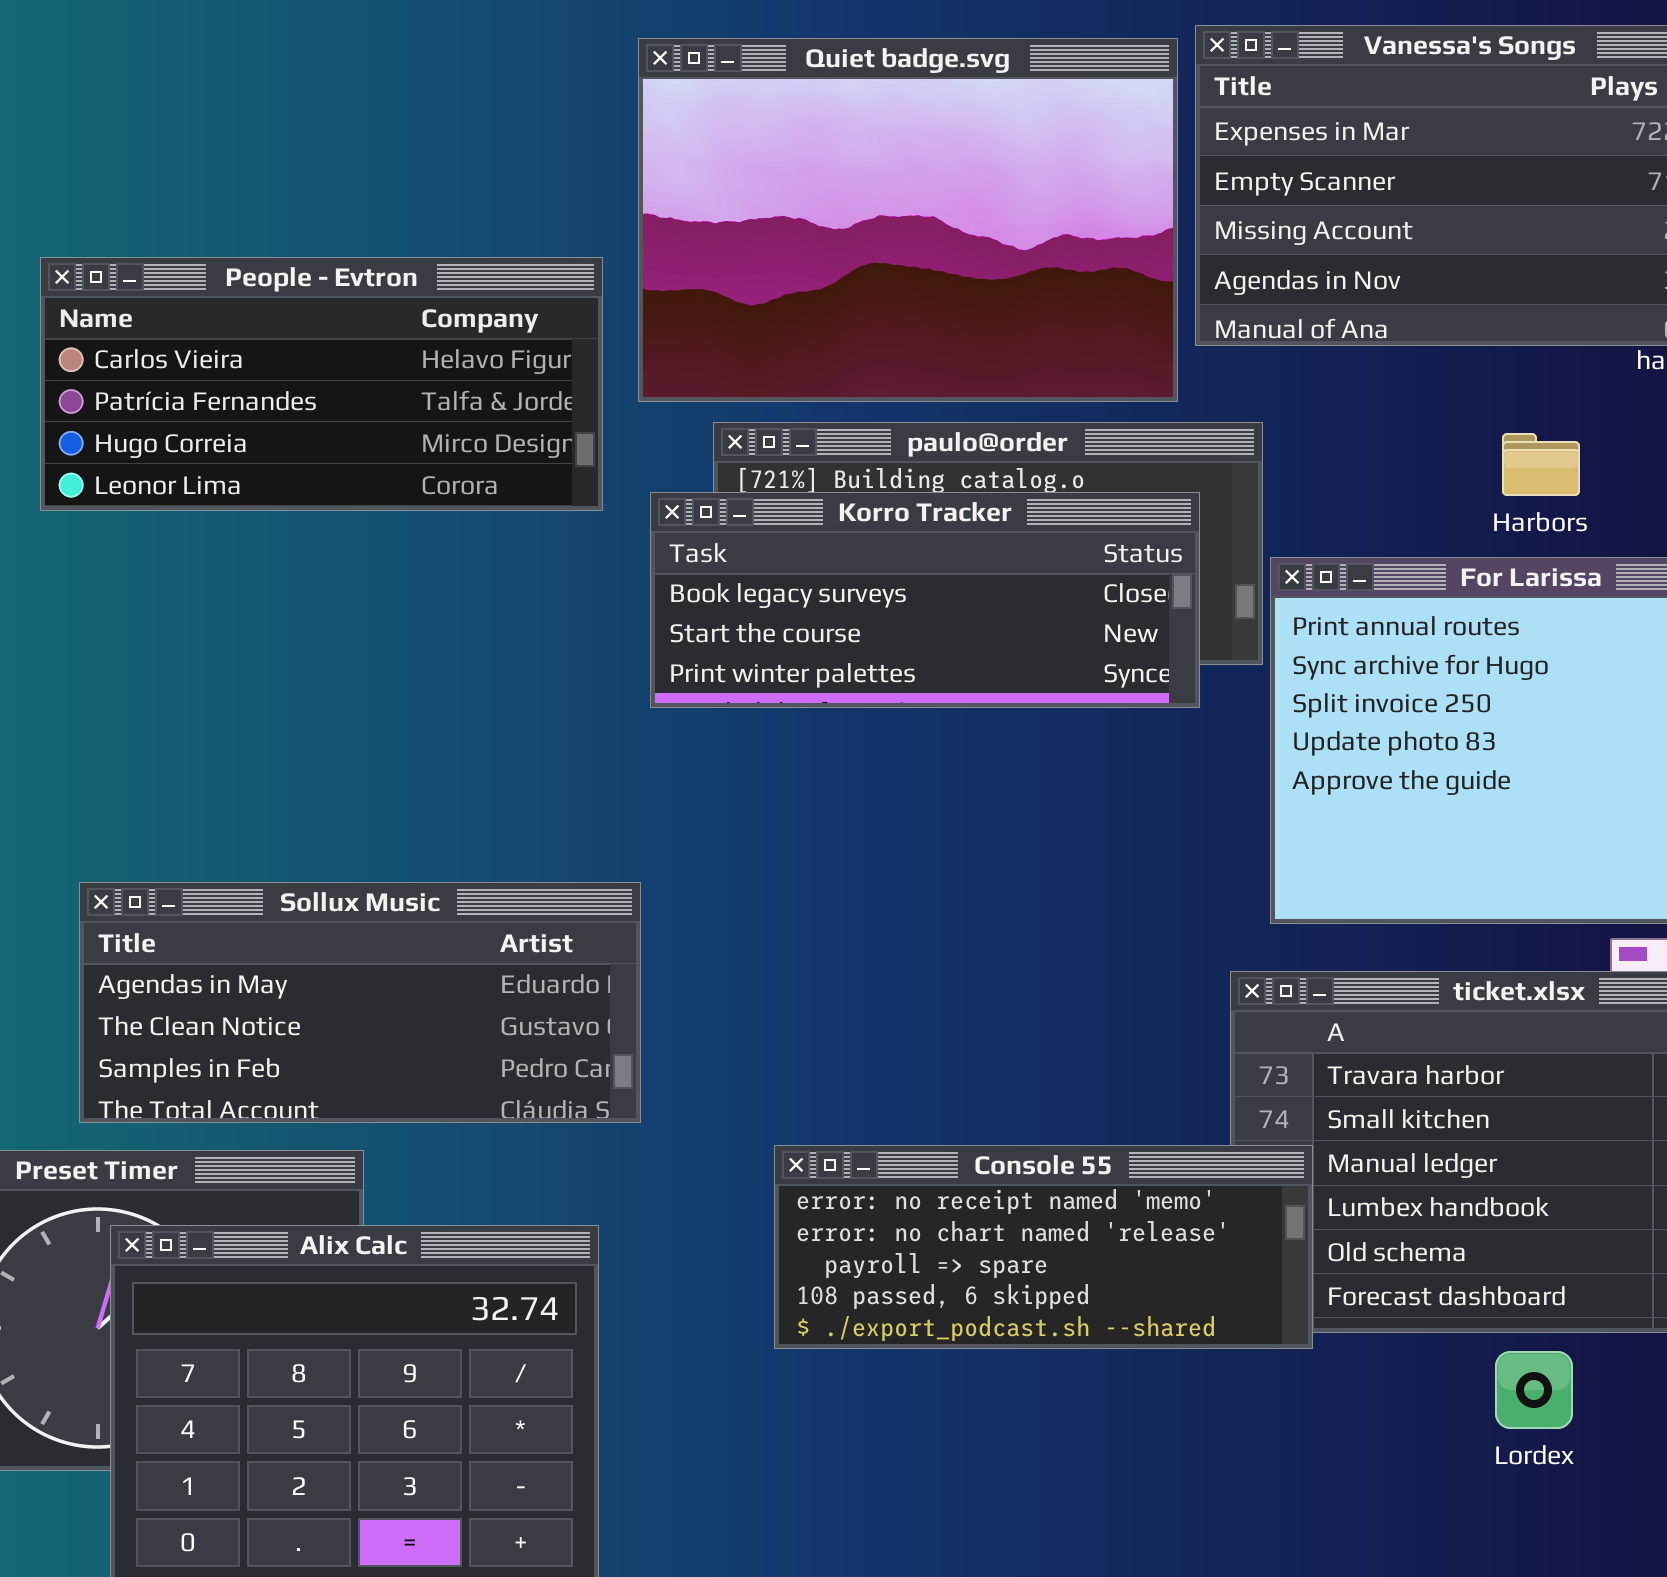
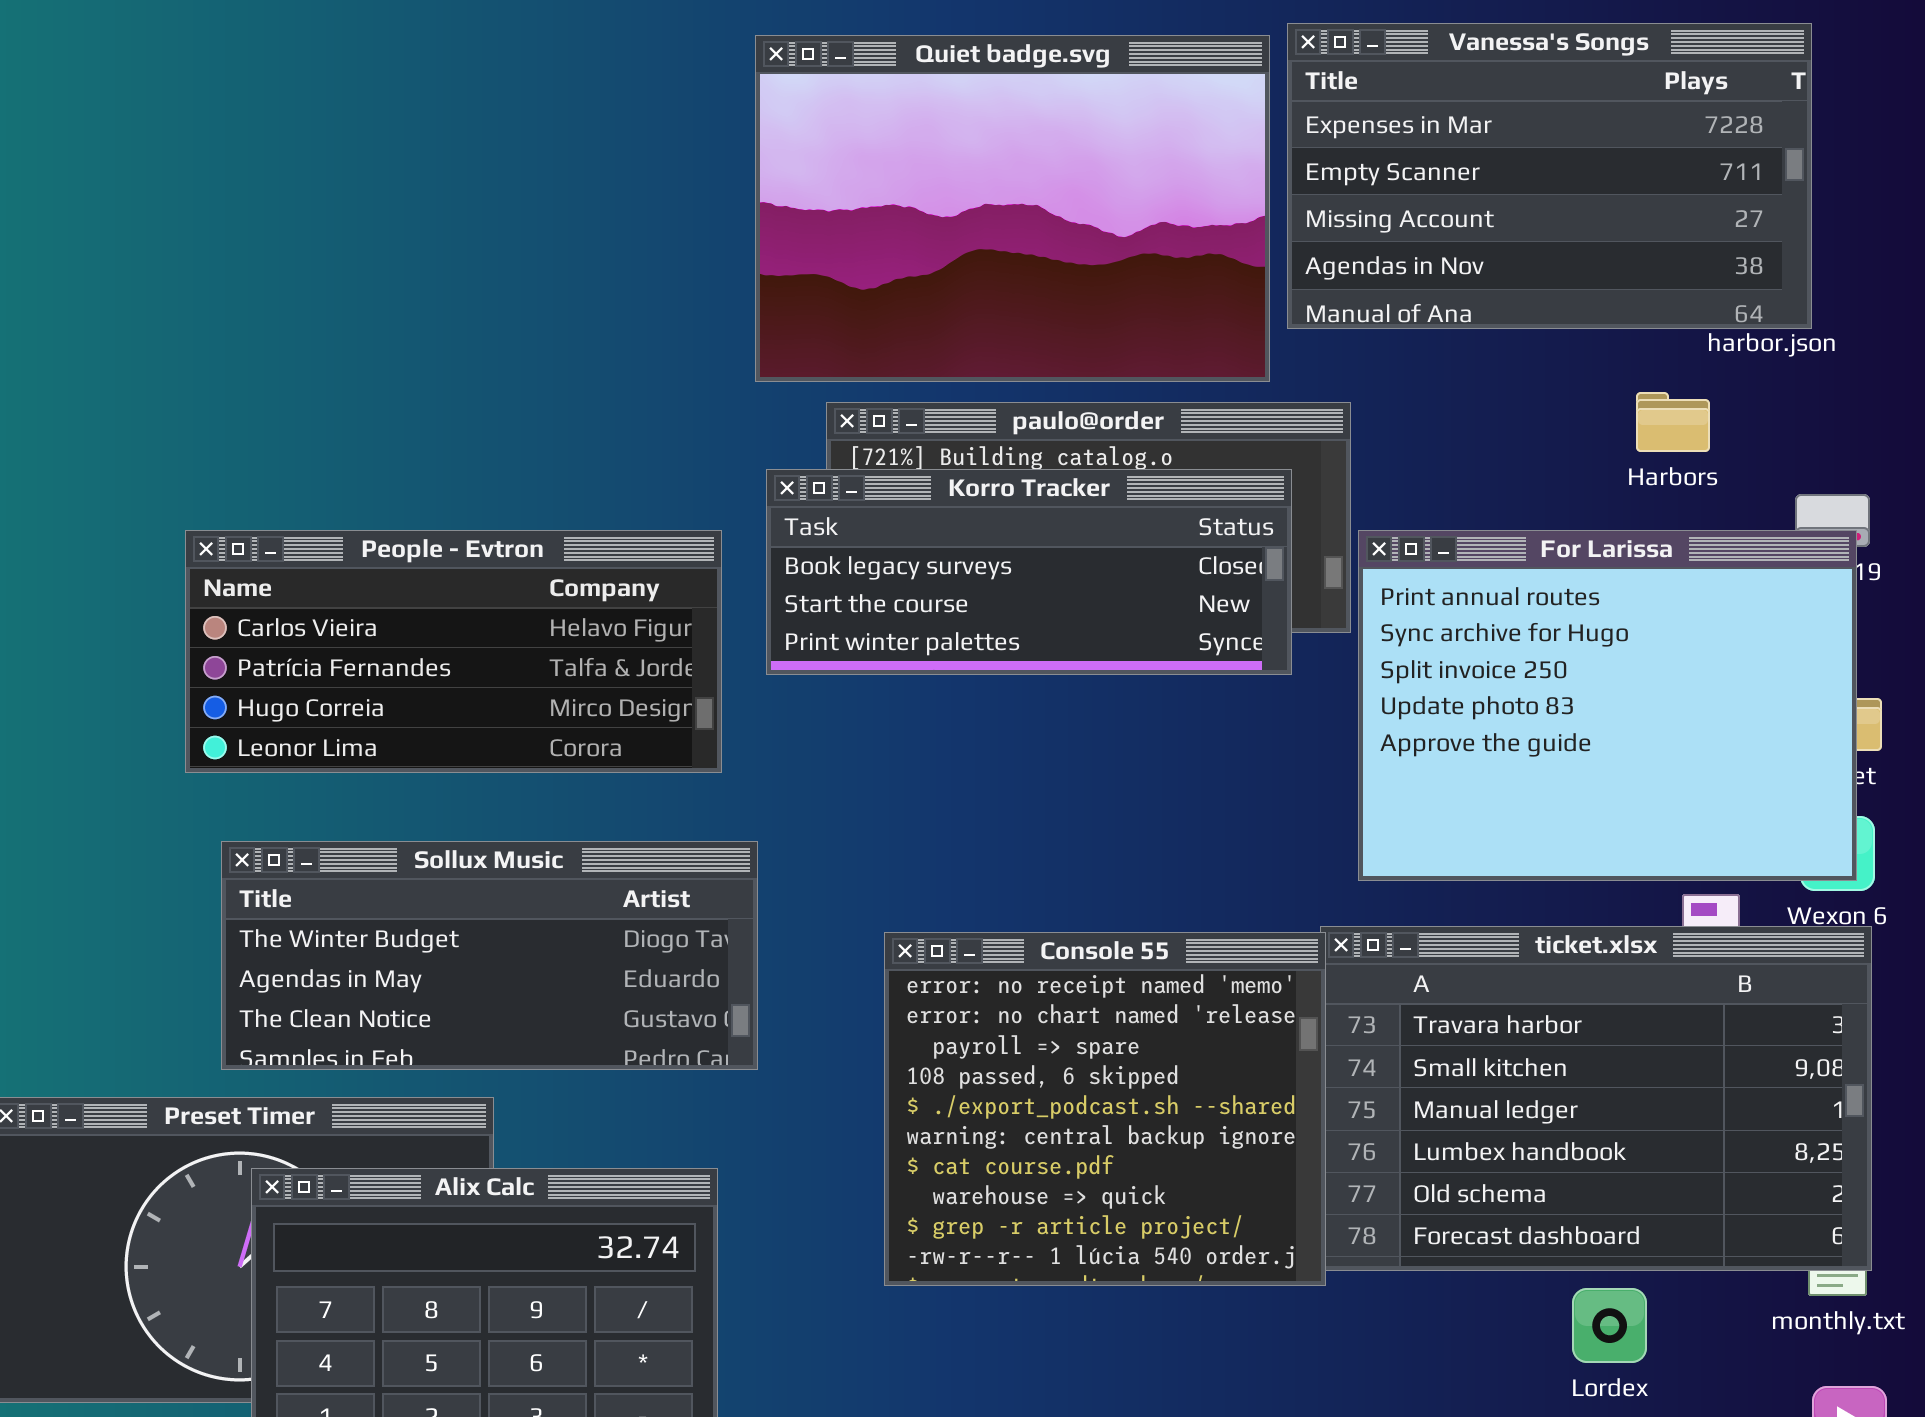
People - Evtron: [40,257,603,511] -> [185,530,722,773], moved
Harbors: [1502,433,1580,496] -> [1636,392,1710,452], moved
Sollux Music: [79,882,641,1123] -> [221,841,758,1070], scrolled up 1 row
Console 55: [774,1145,1313,1349] -> [884,932,1326,1286], resized

